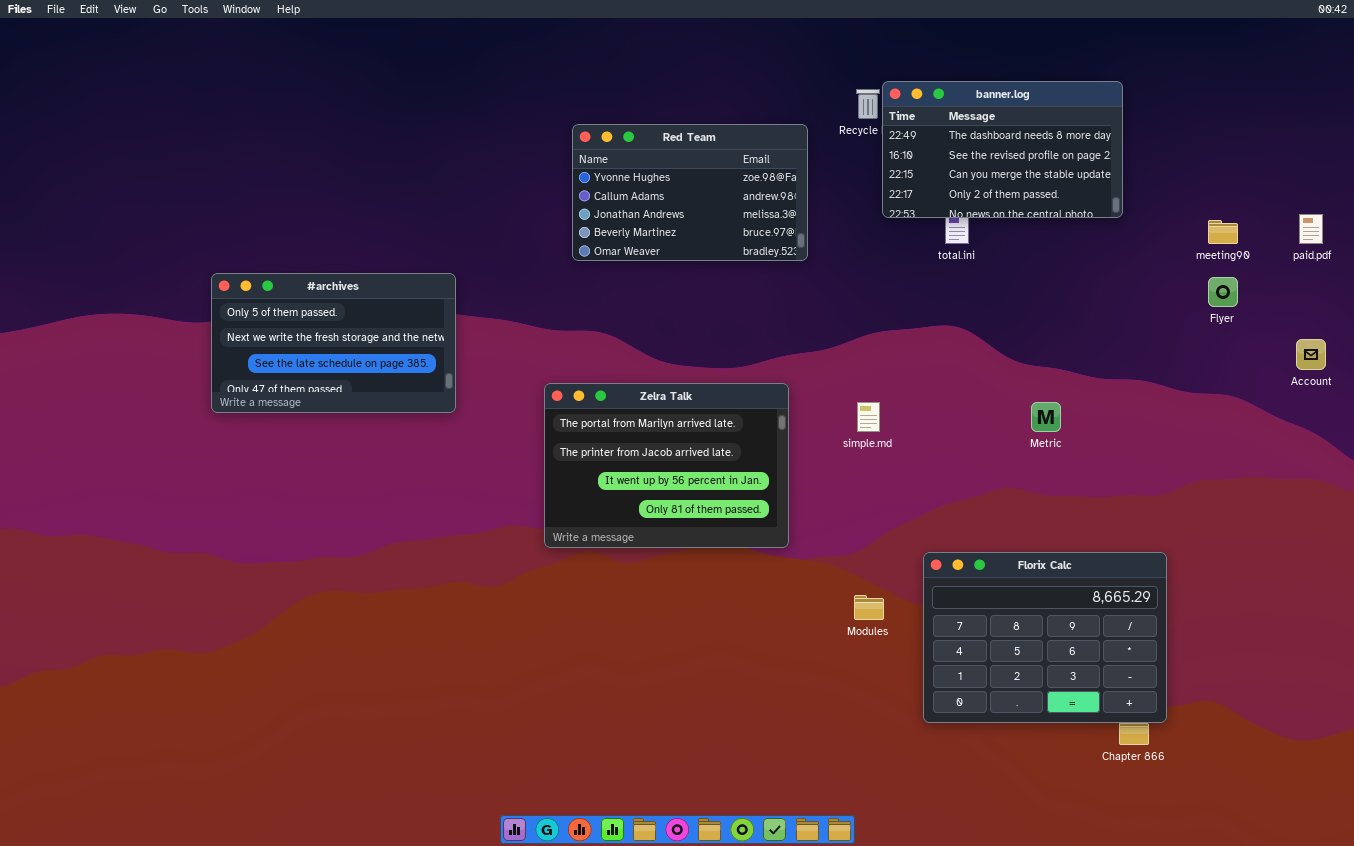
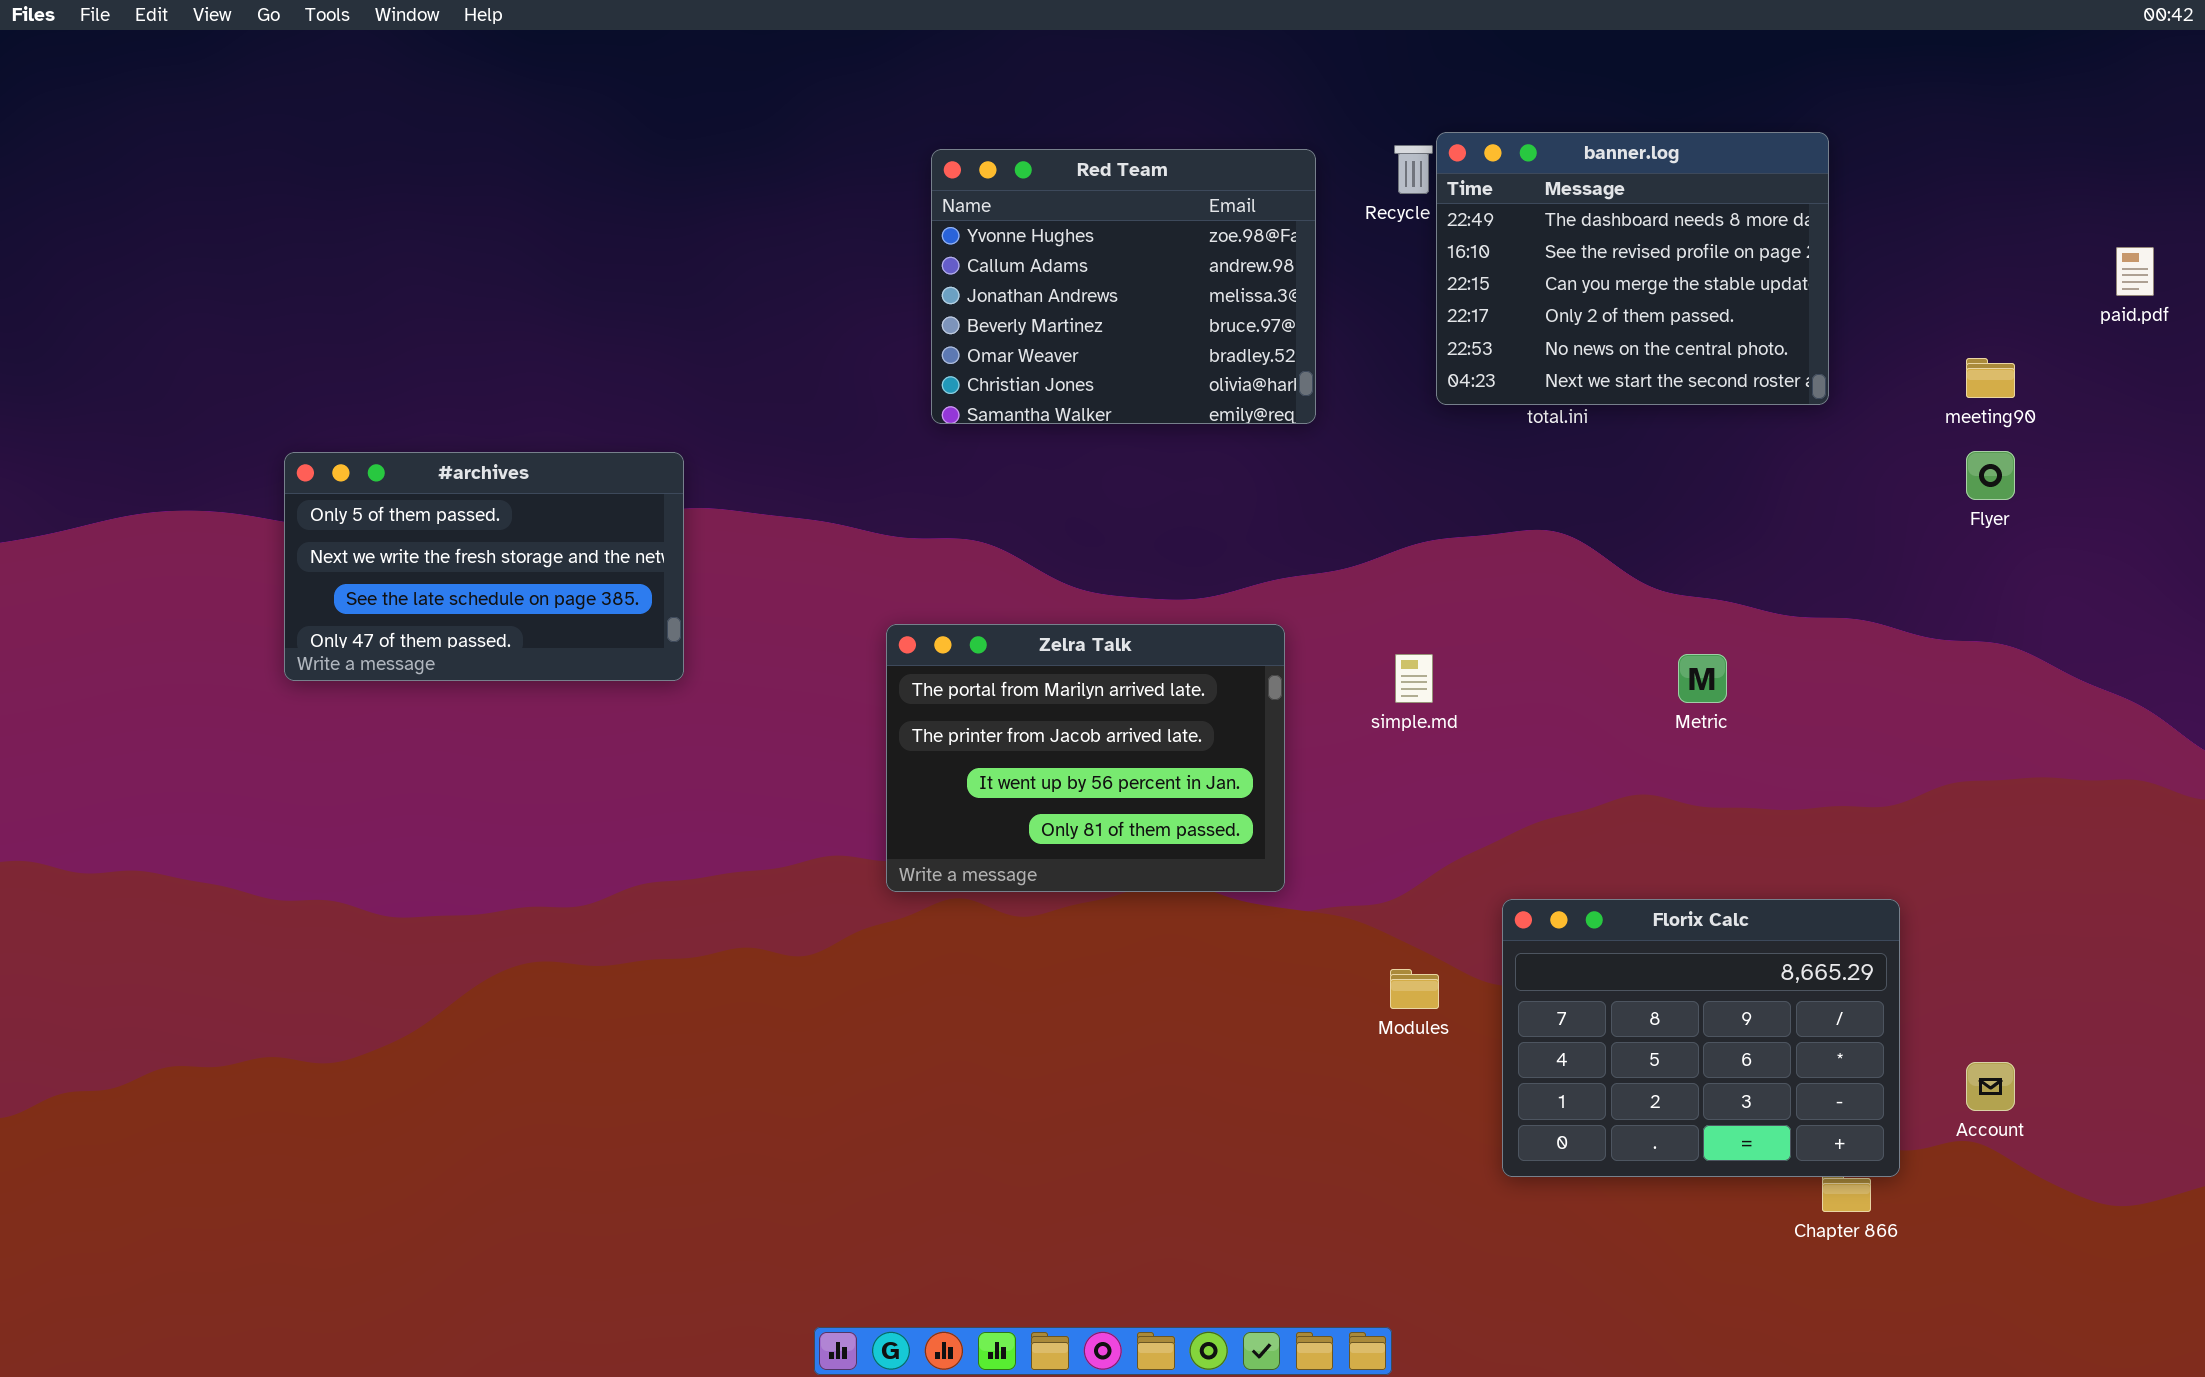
banner.log: [882,81,1123,218] -> [1436,132,1829,405], resized
Red Team: [572,124,808,261] -> [931,149,1316,424], resized
paid.pdf: [1299,214,1323,244] -> [2116,247,2154,296], moved
#archives: [211,273,456,413] -> [284,452,684,681], moved
Account: [1296,339,1326,370] -> [1966,1062,2015,1111], moved

